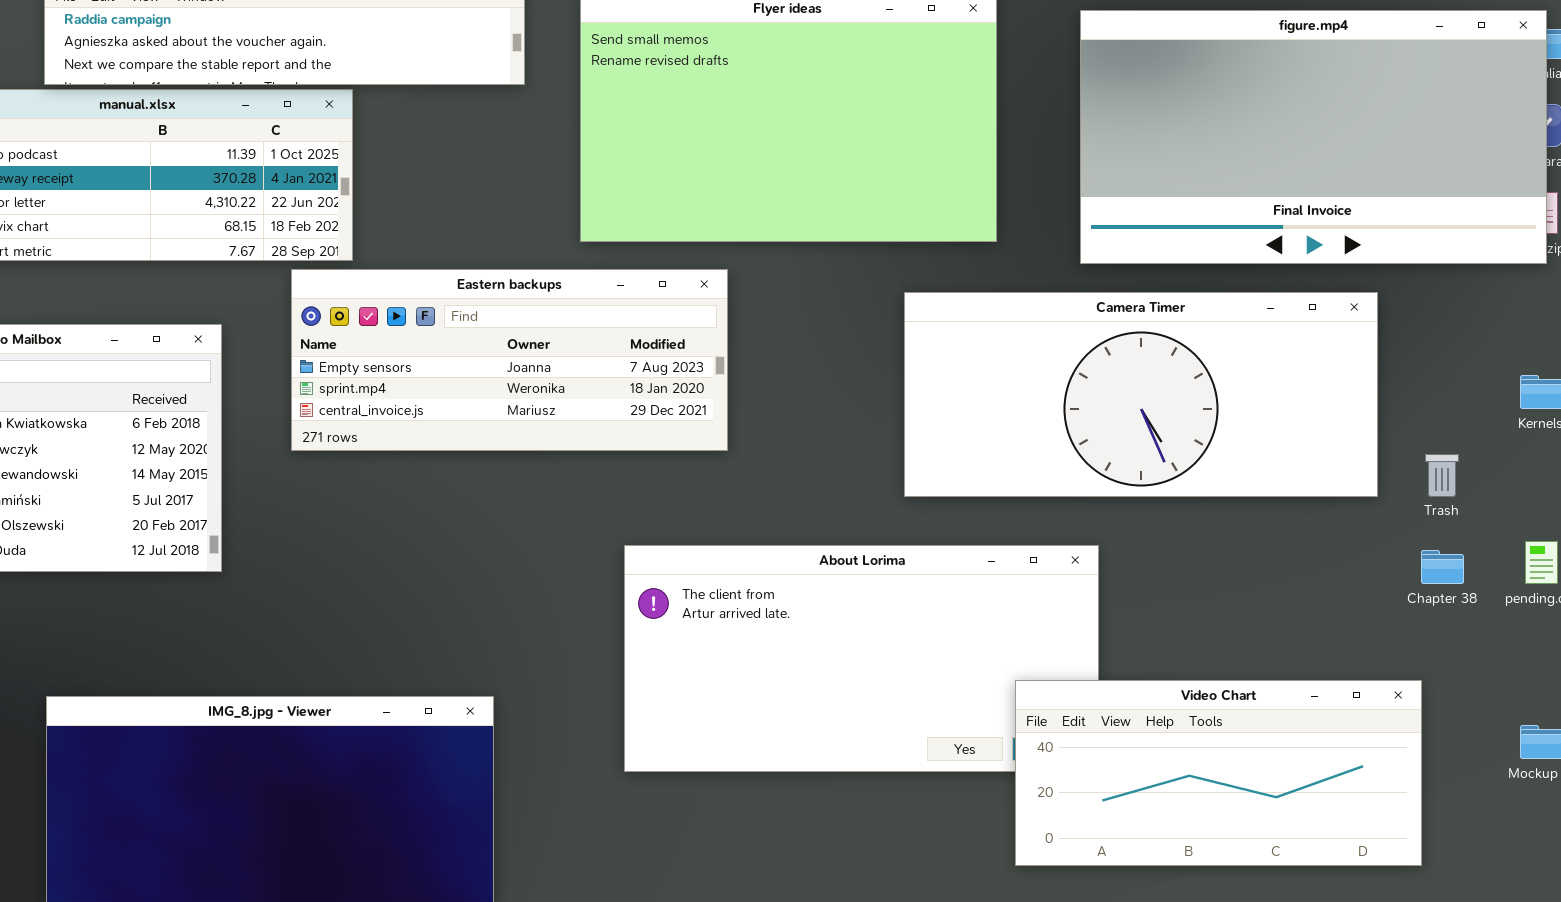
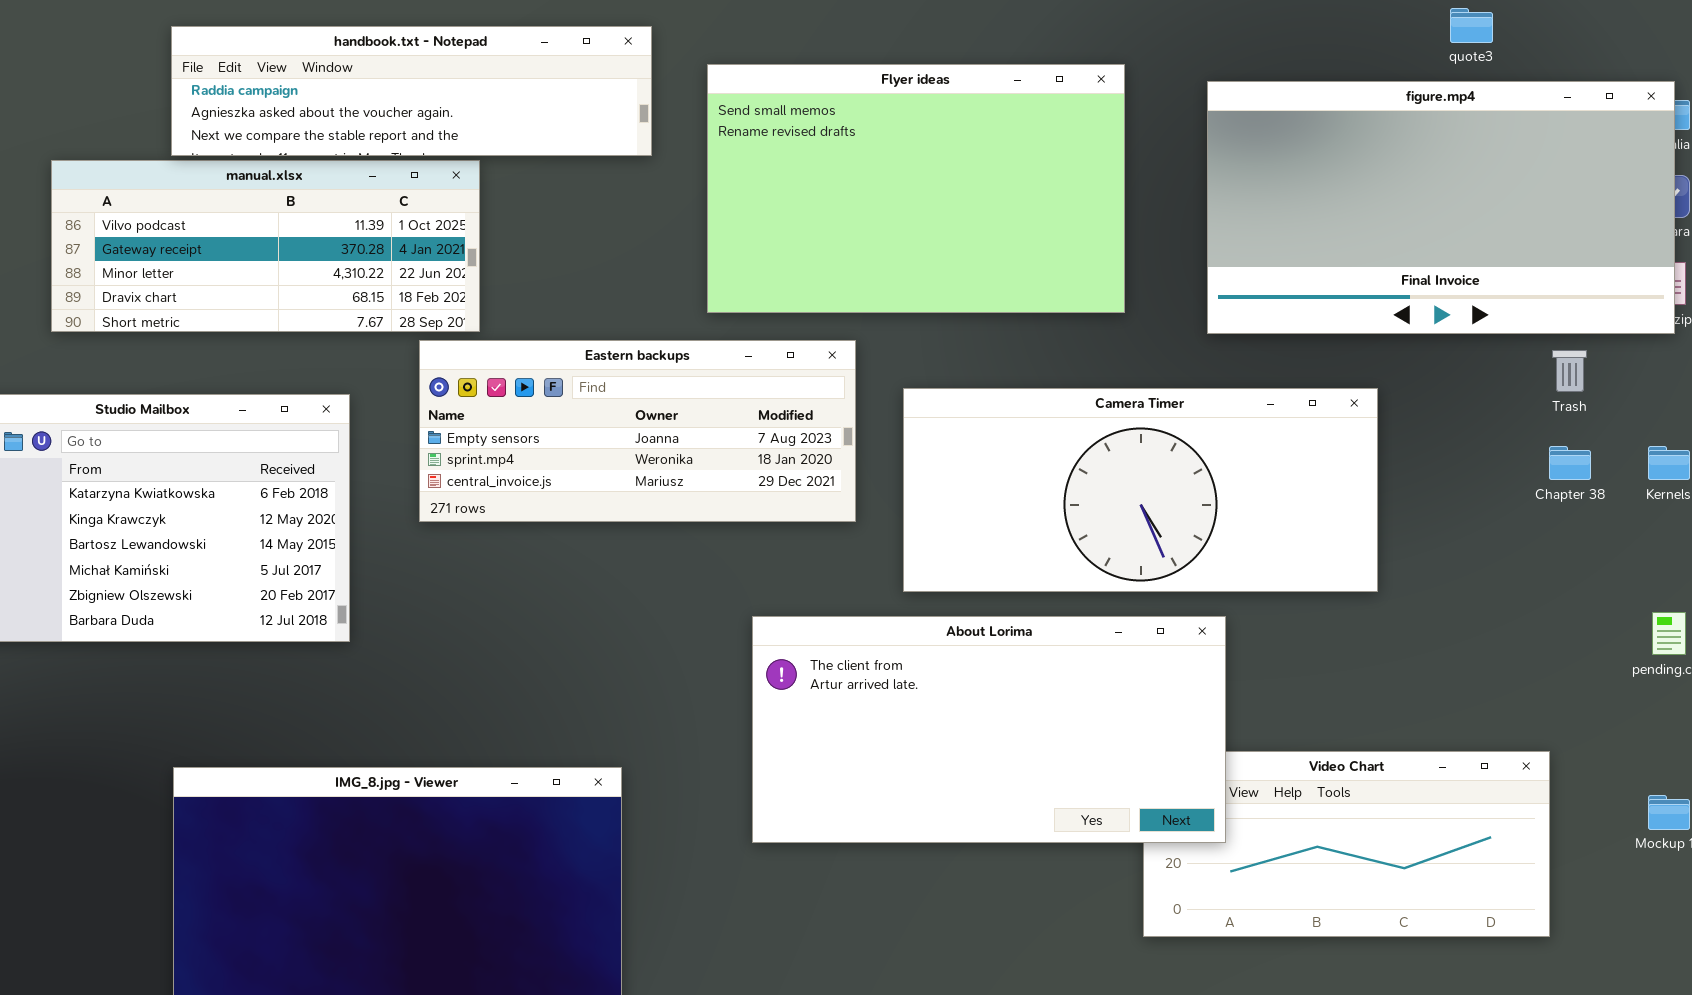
Camera Timer: [904,292,1378,497] -> [903,388,1378,592], moved
Trash: [1425,454,1459,497] -> [1552,350,1587,392], moved
About Lorima: [624,545,1099,772] -> [752,616,1226,843], raised
Chapter 38: [1421,550,1464,584] -> [1549,446,1591,480], moved

